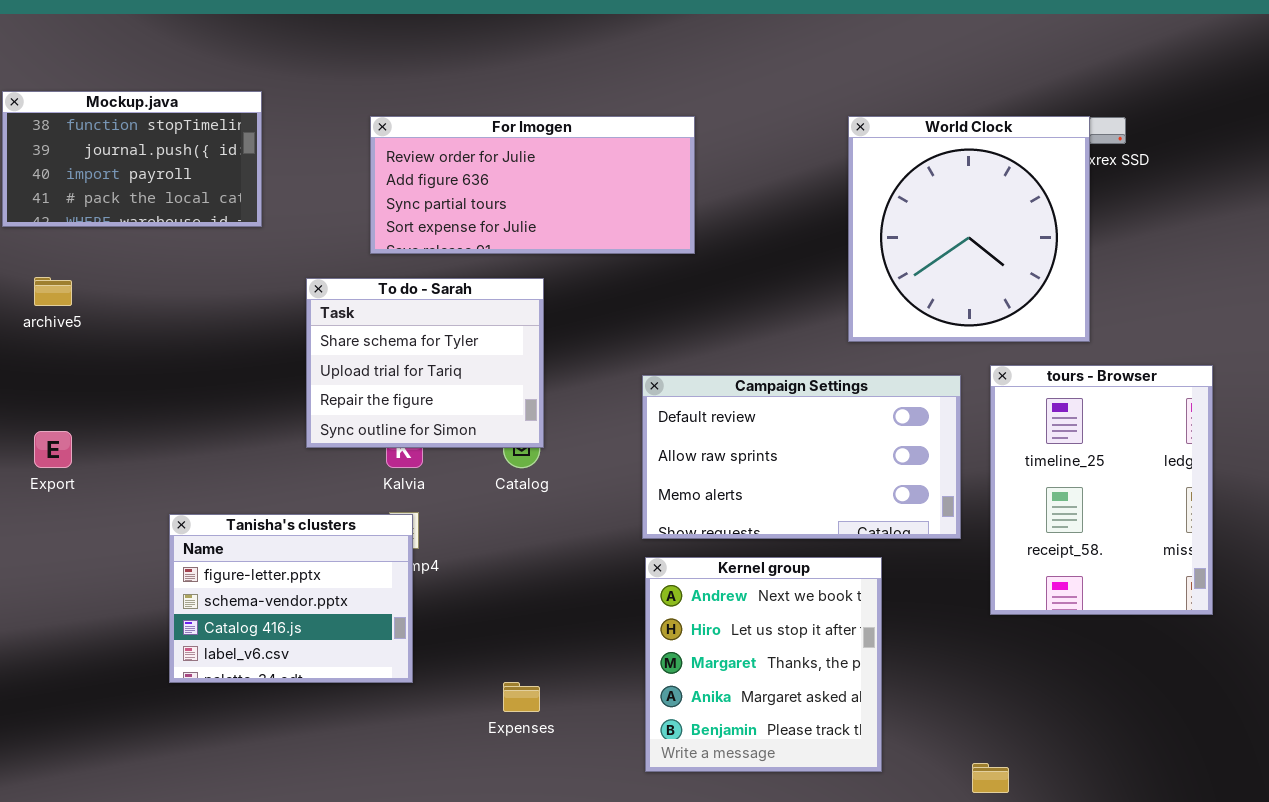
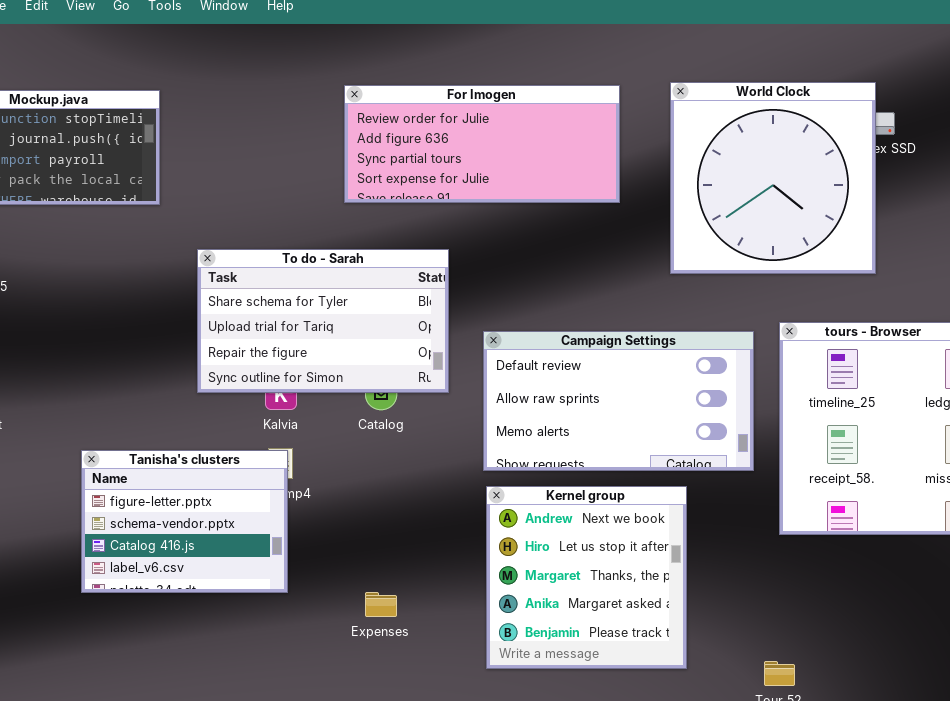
For Imogen: [370,116,695,254] -> [344,85,620,203], moved
World Clock: [848,116,1090,342] -> [670,82,876,274], moved
To do - Sarah: [306,278,544,448] -> [197,249,449,393], resized

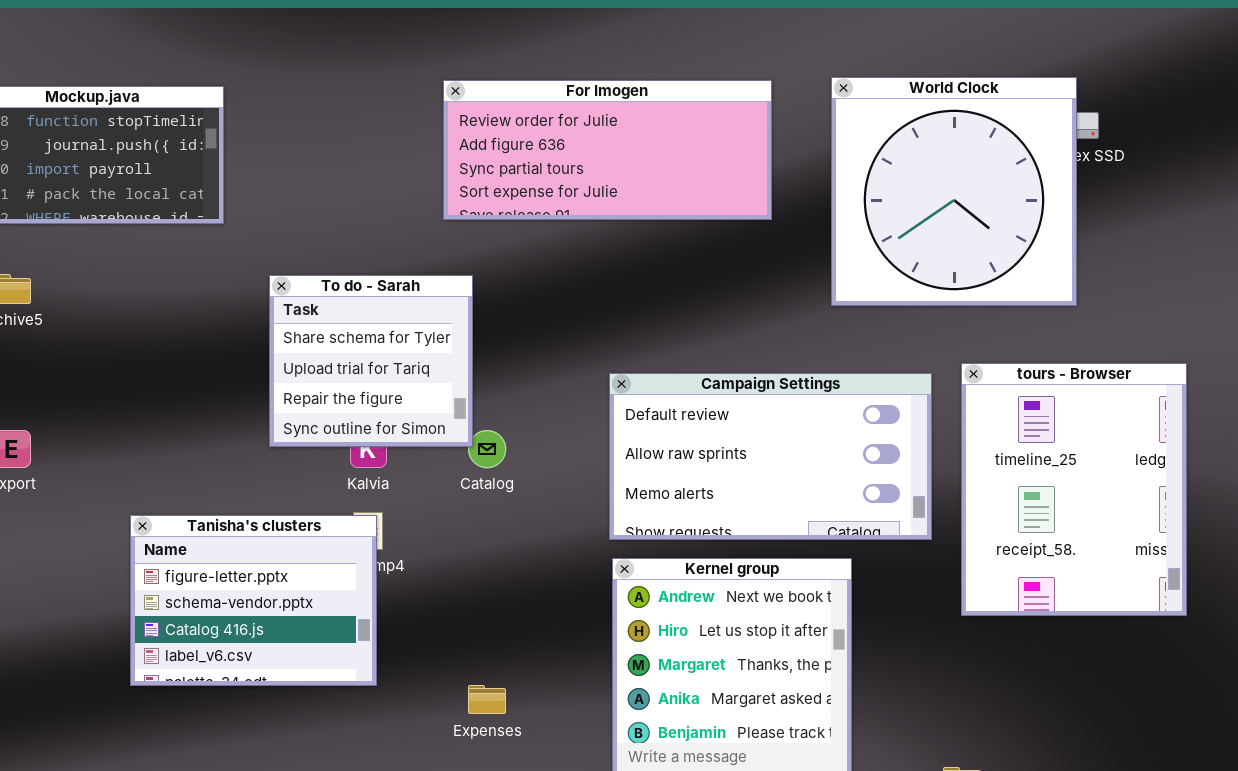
To do - Sarah: [197,249,449,393] -> [269,275,473,447], resized

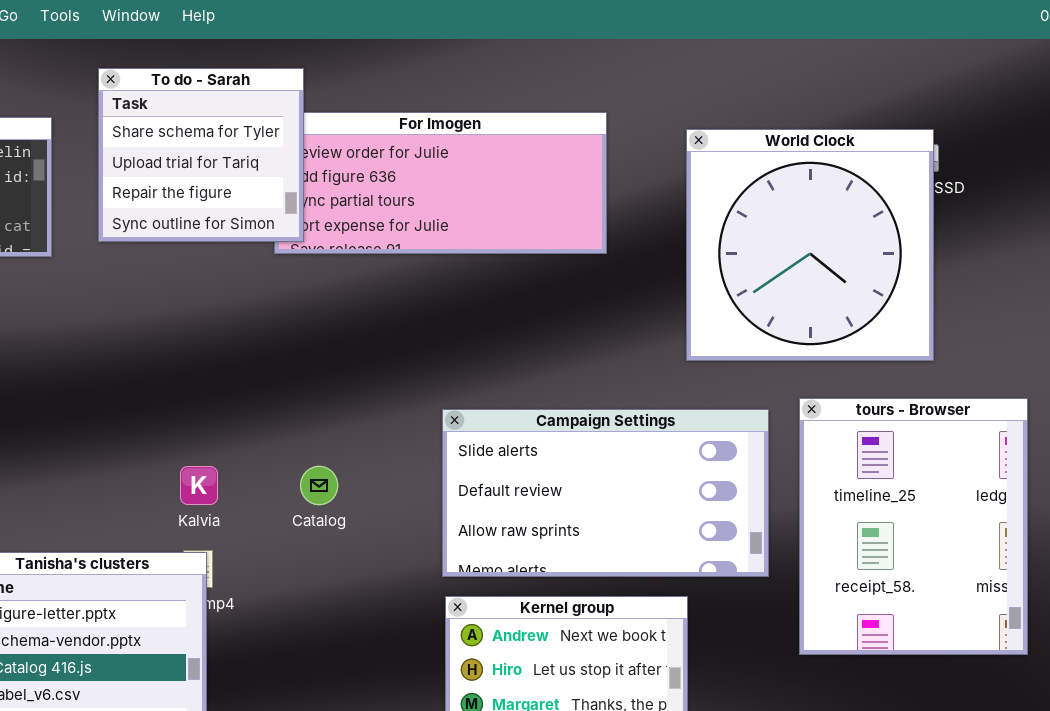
World Clock: [831,77,1077,306] -> [686,129,934,361], moved
To do - Sarah: [269,275,473,447] -> [98,68,304,242], moved
Campaign Settings: [609,373,932,540] -> [442,409,769,577], scrolled up 1 row

